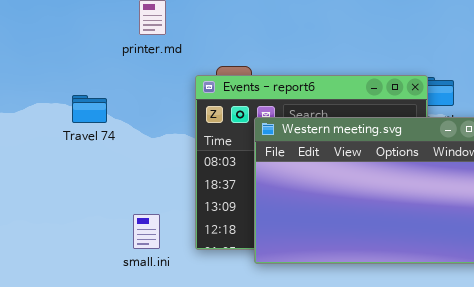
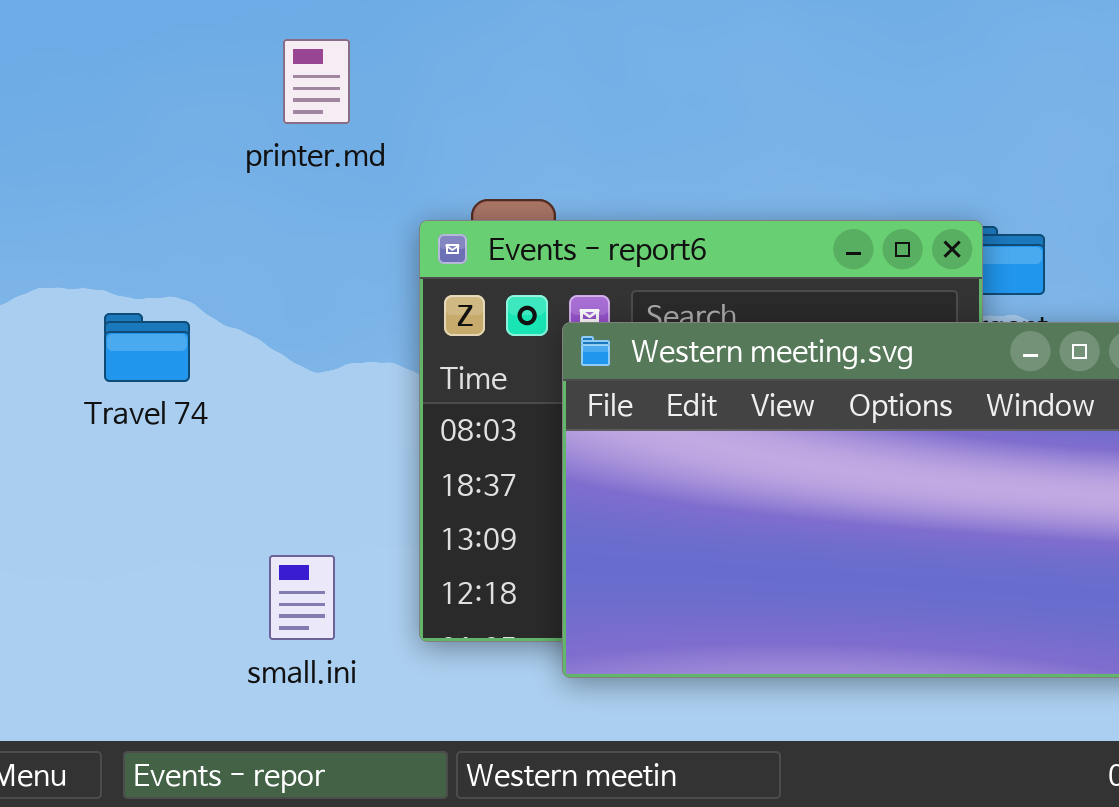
Travel 74: [72,95,107,123] -> [104,313,190,382], moved

